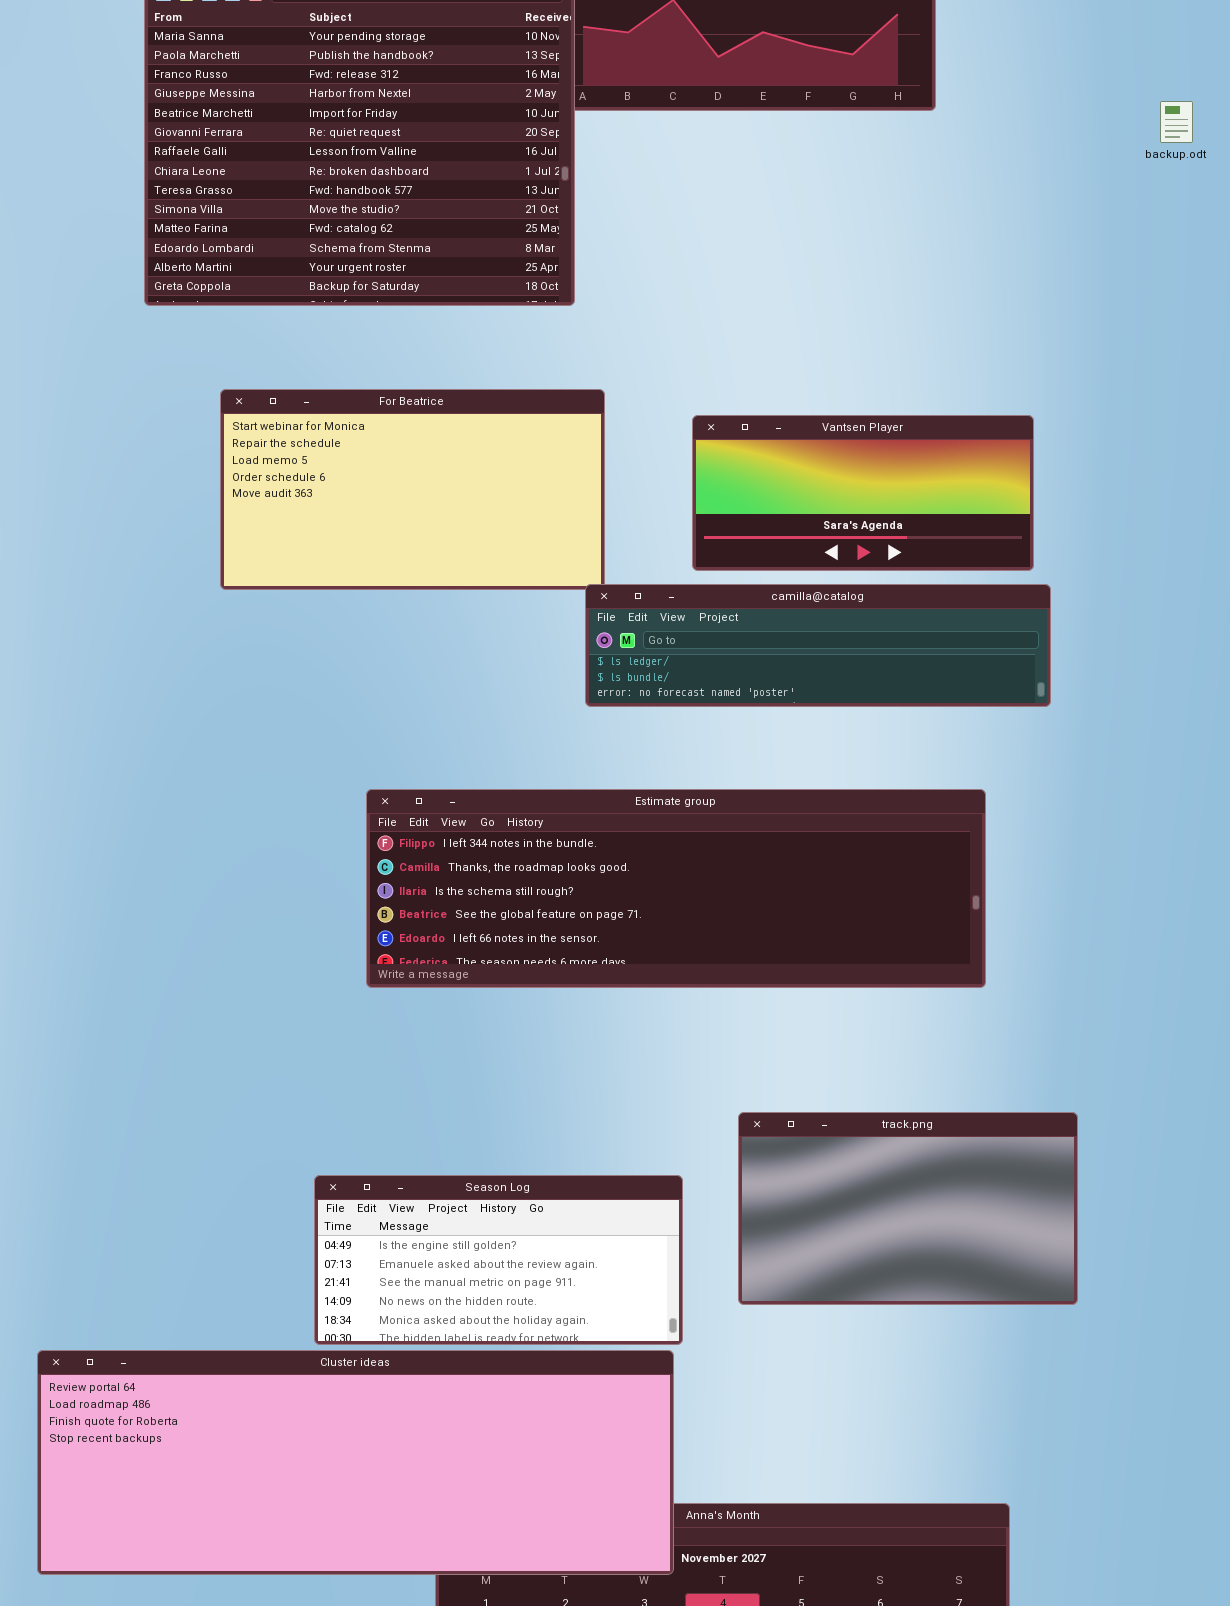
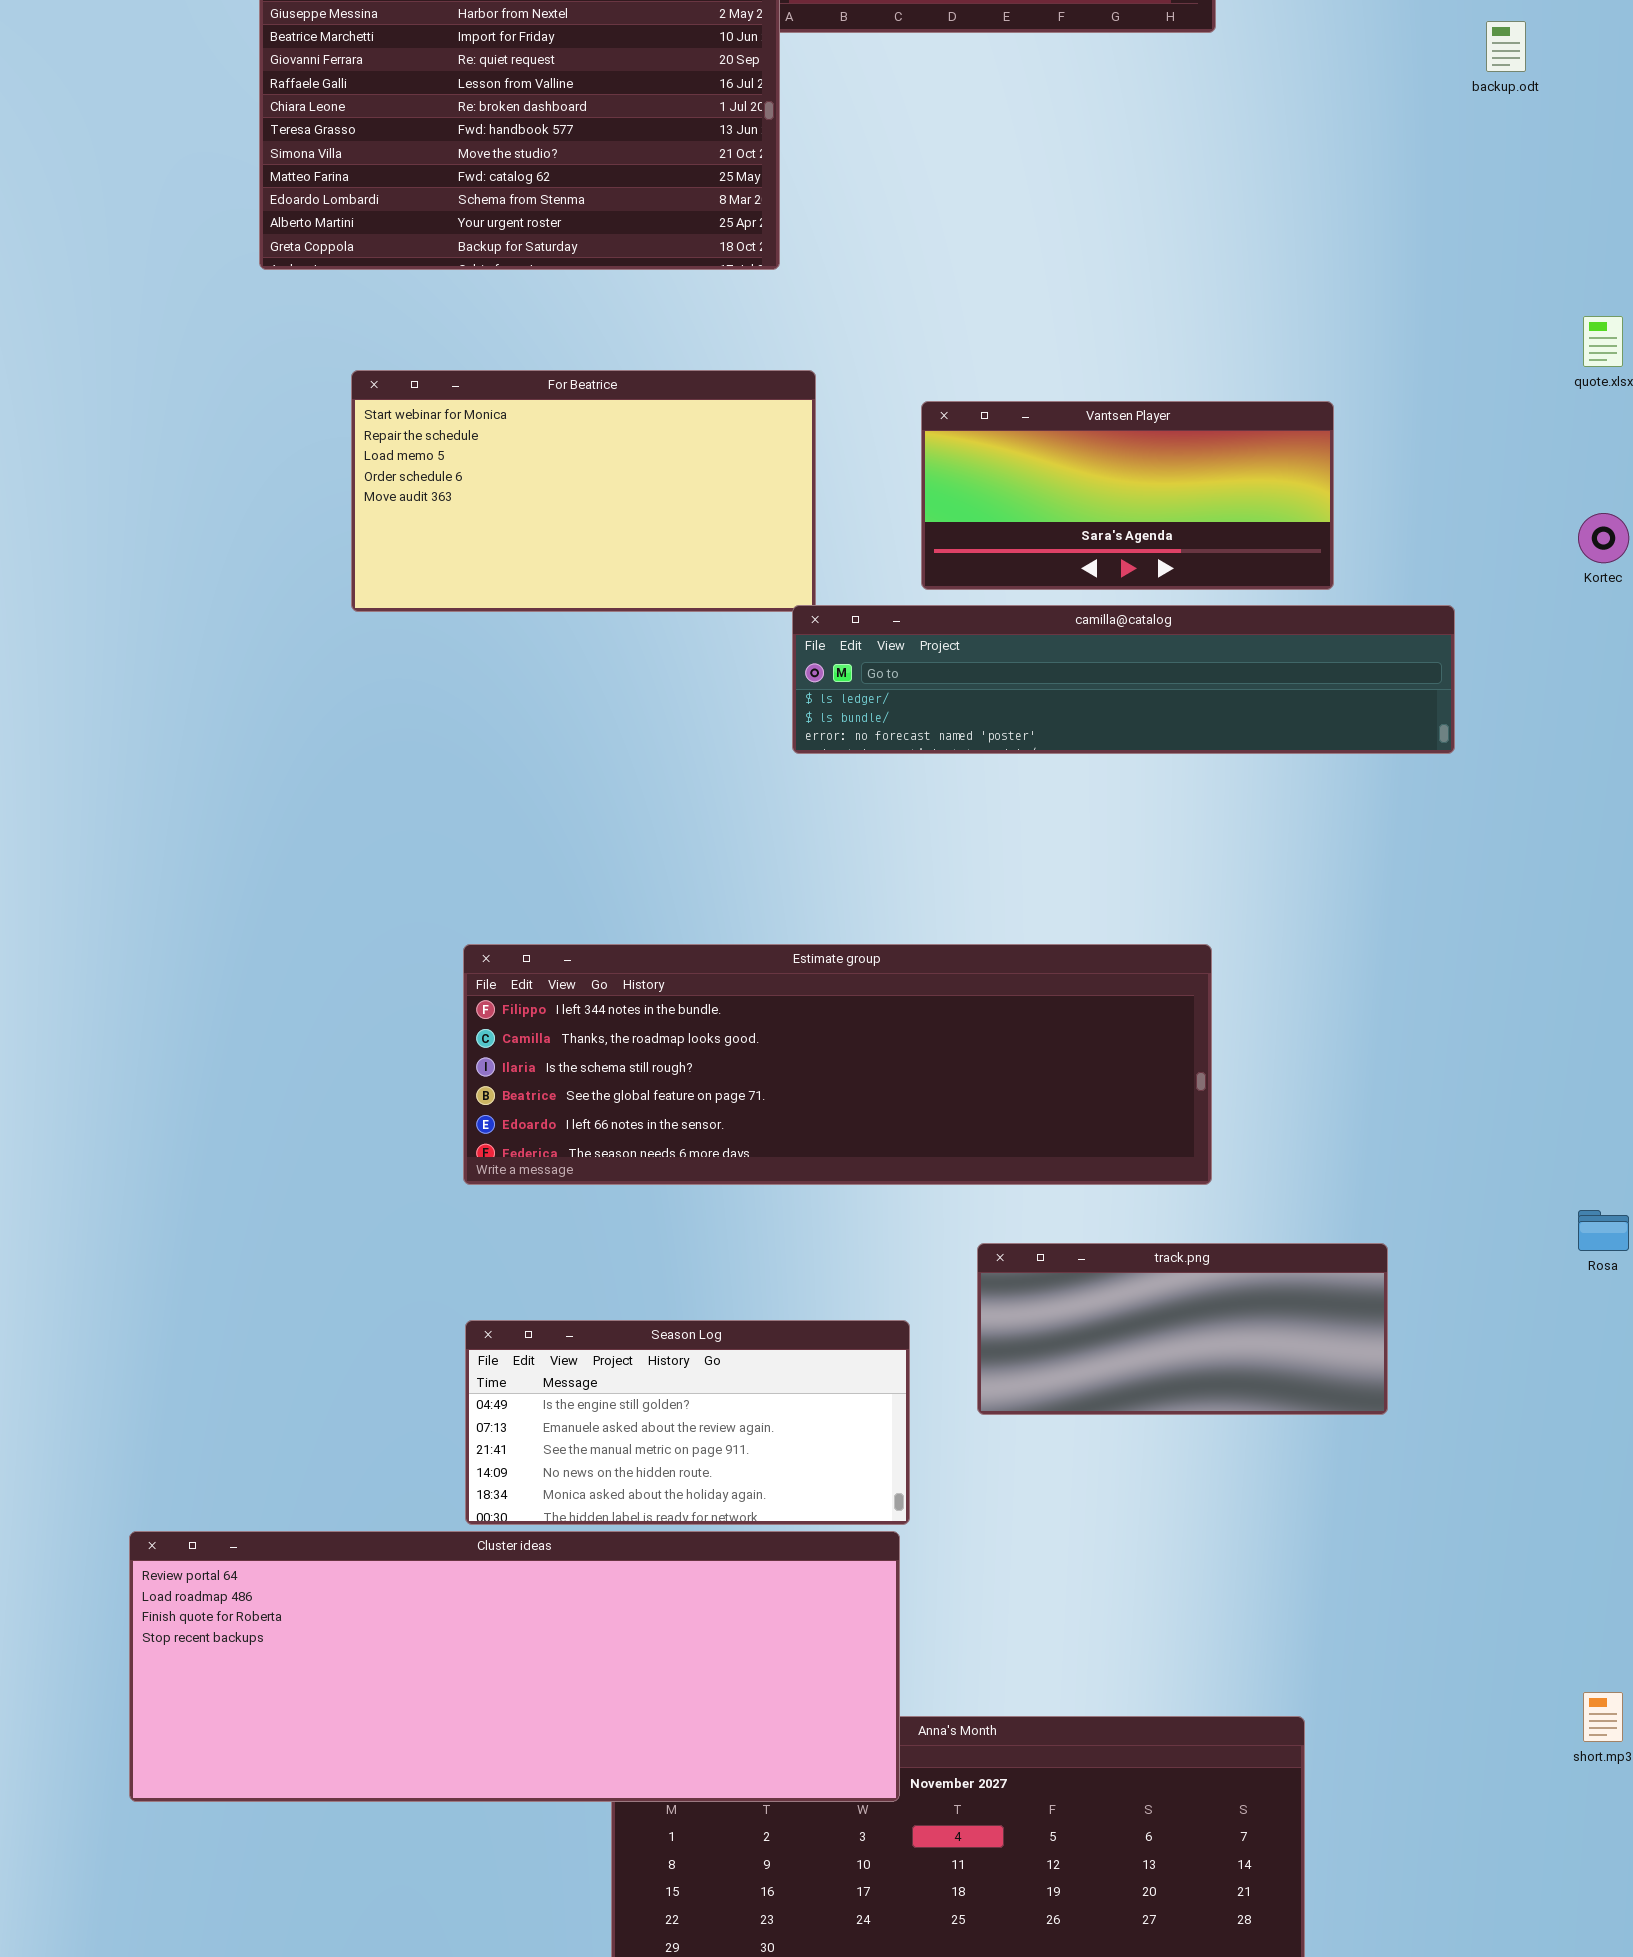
camilla@catalog: [585,584,1051,707] -> [792,605,1455,754], resized
Estimate group: [366,789,986,988] -> [463,944,1212,1185], moved
track.png: [738,1112,1078,1305] -> [977,1243,1388,1415], resized

